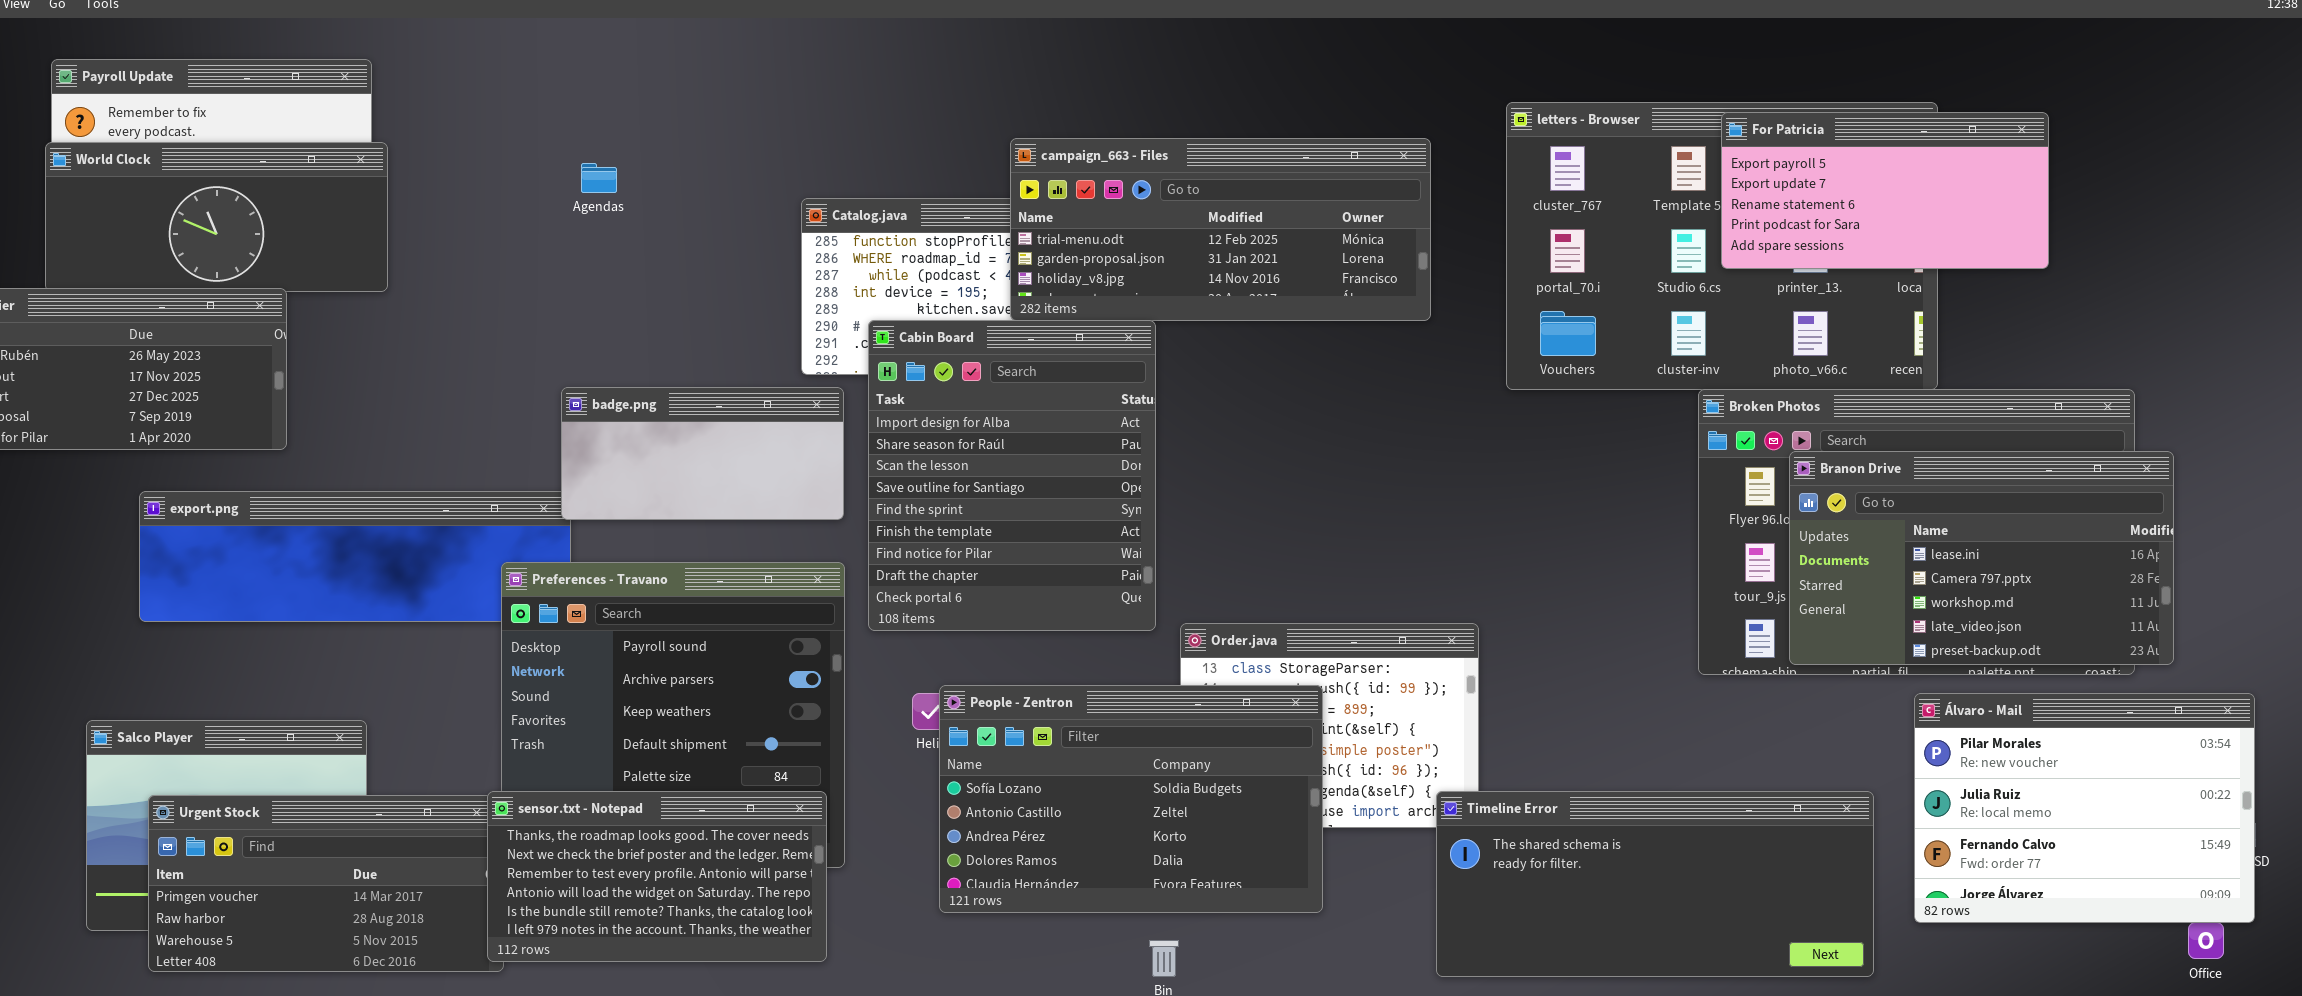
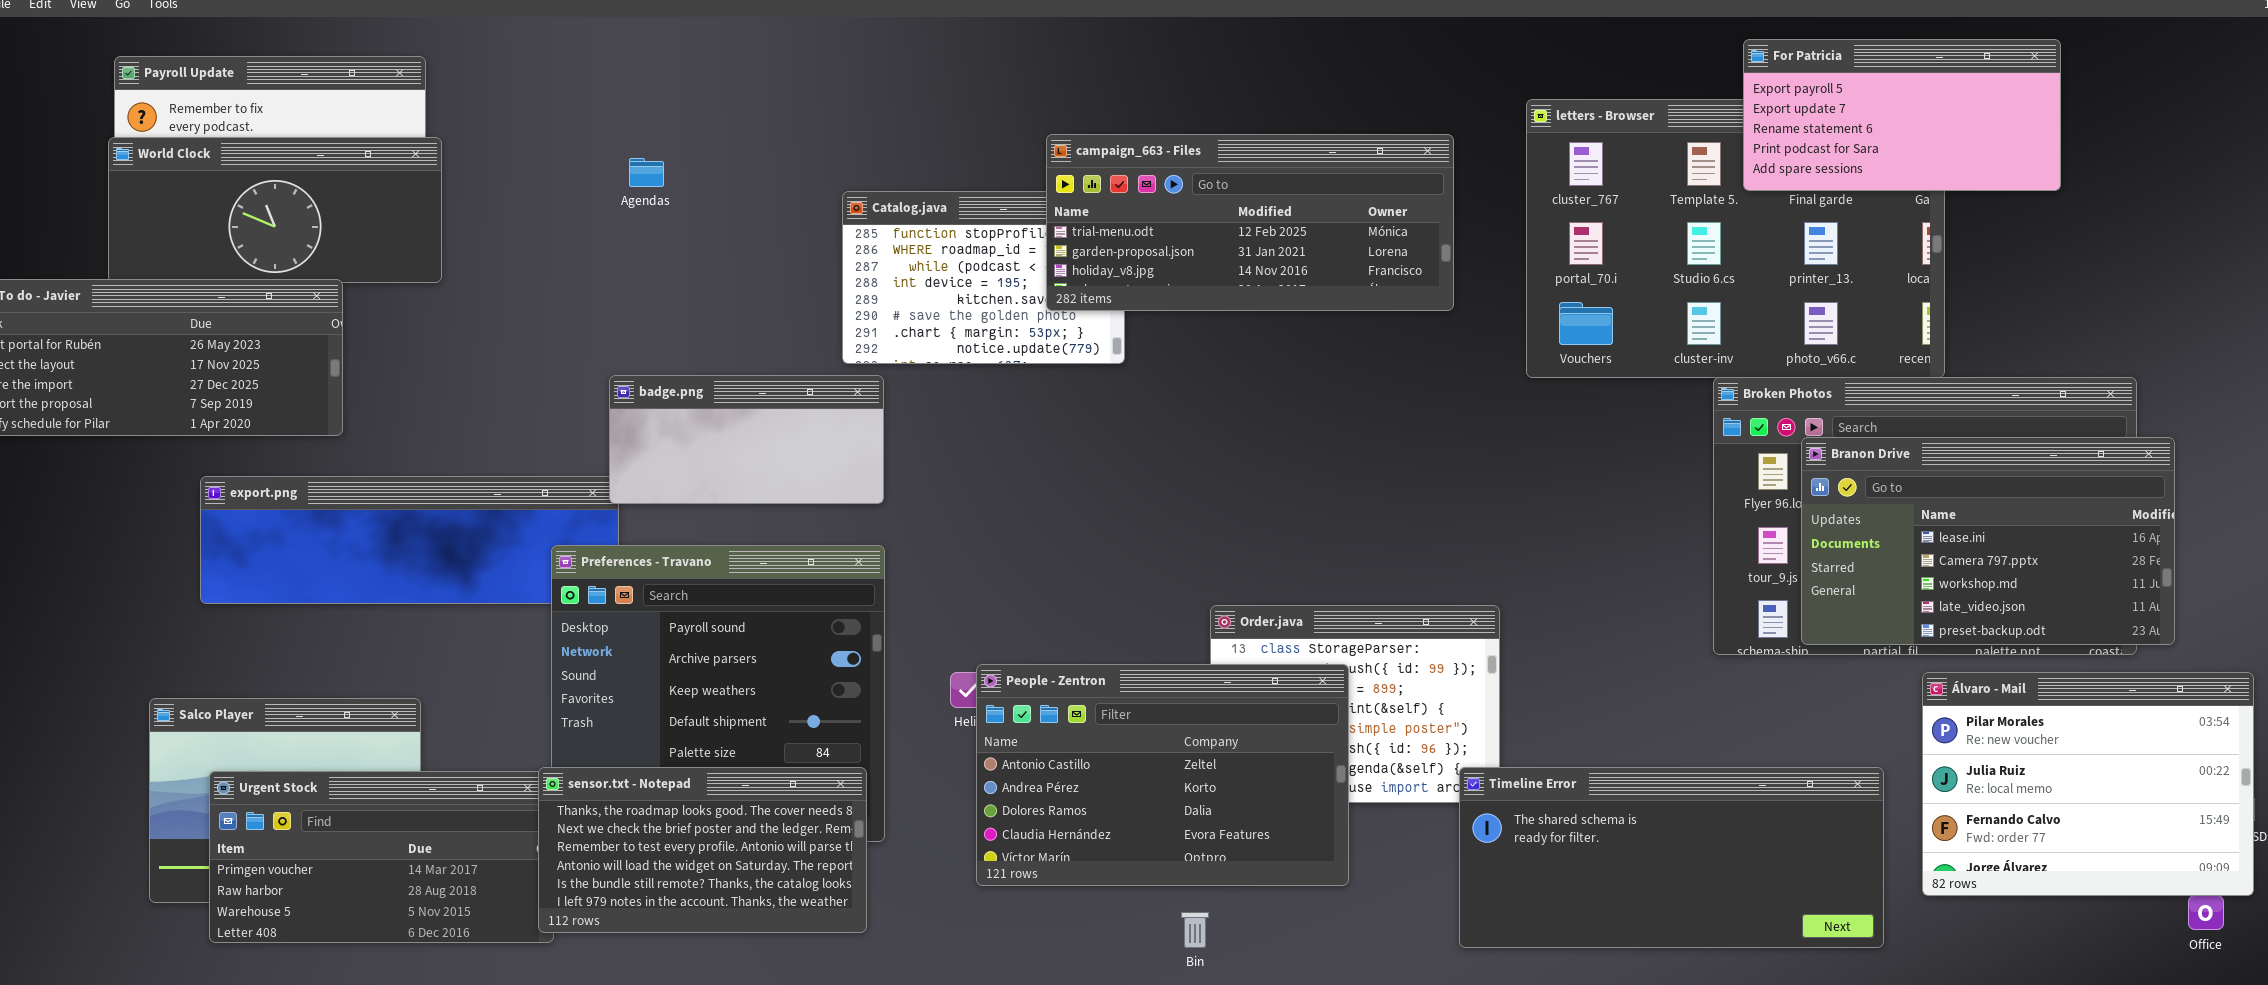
For Patricia: [1721,112,2049,269] -> [1743,39,2061,191], moved
Cabin Board: [868,320,1156,631] -> none, closed
People - Zentron: [939,685,1323,913] -> [976,664,1349,886], scrolled down 1 row

